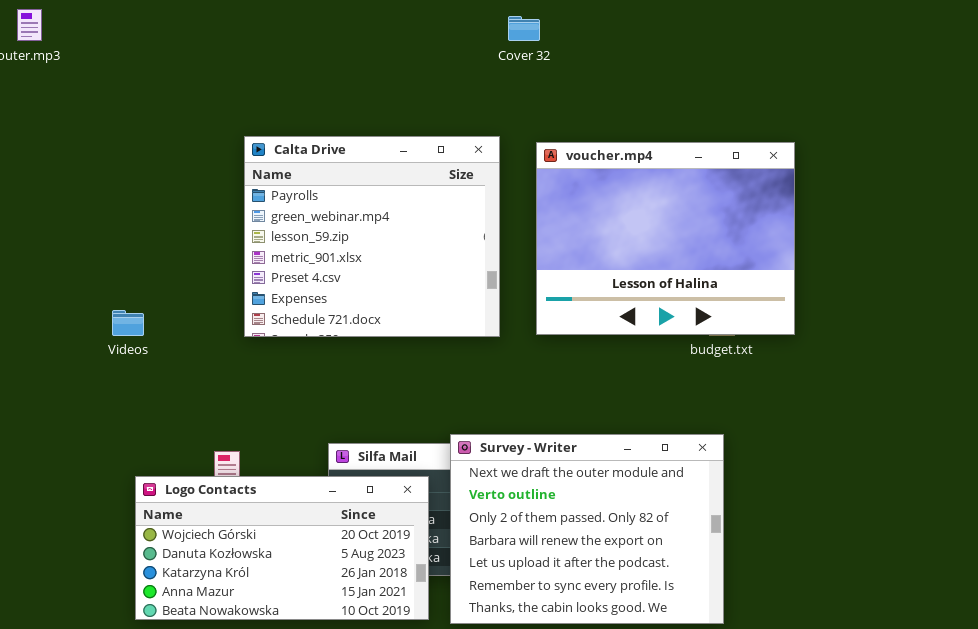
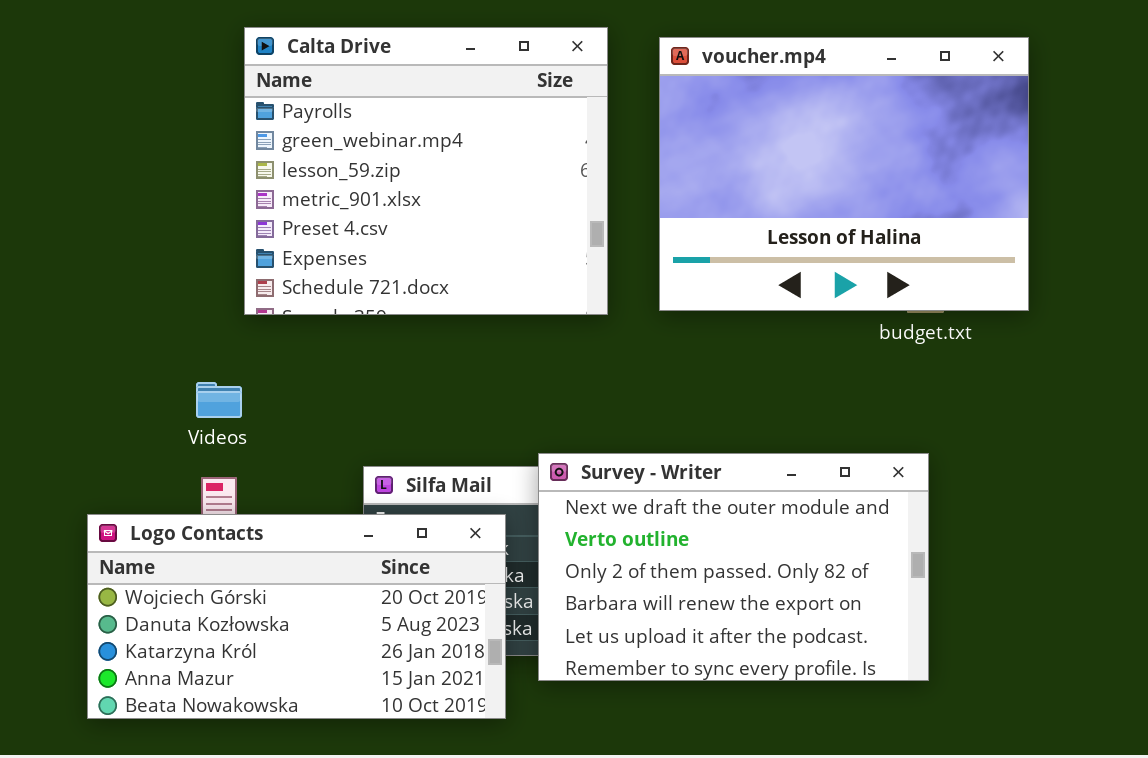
Videos: [112,310,144,336] -> [196,382,242,418], moved
Survey - Writer: [450,434,724,624] -> [538,453,929,681], resized

